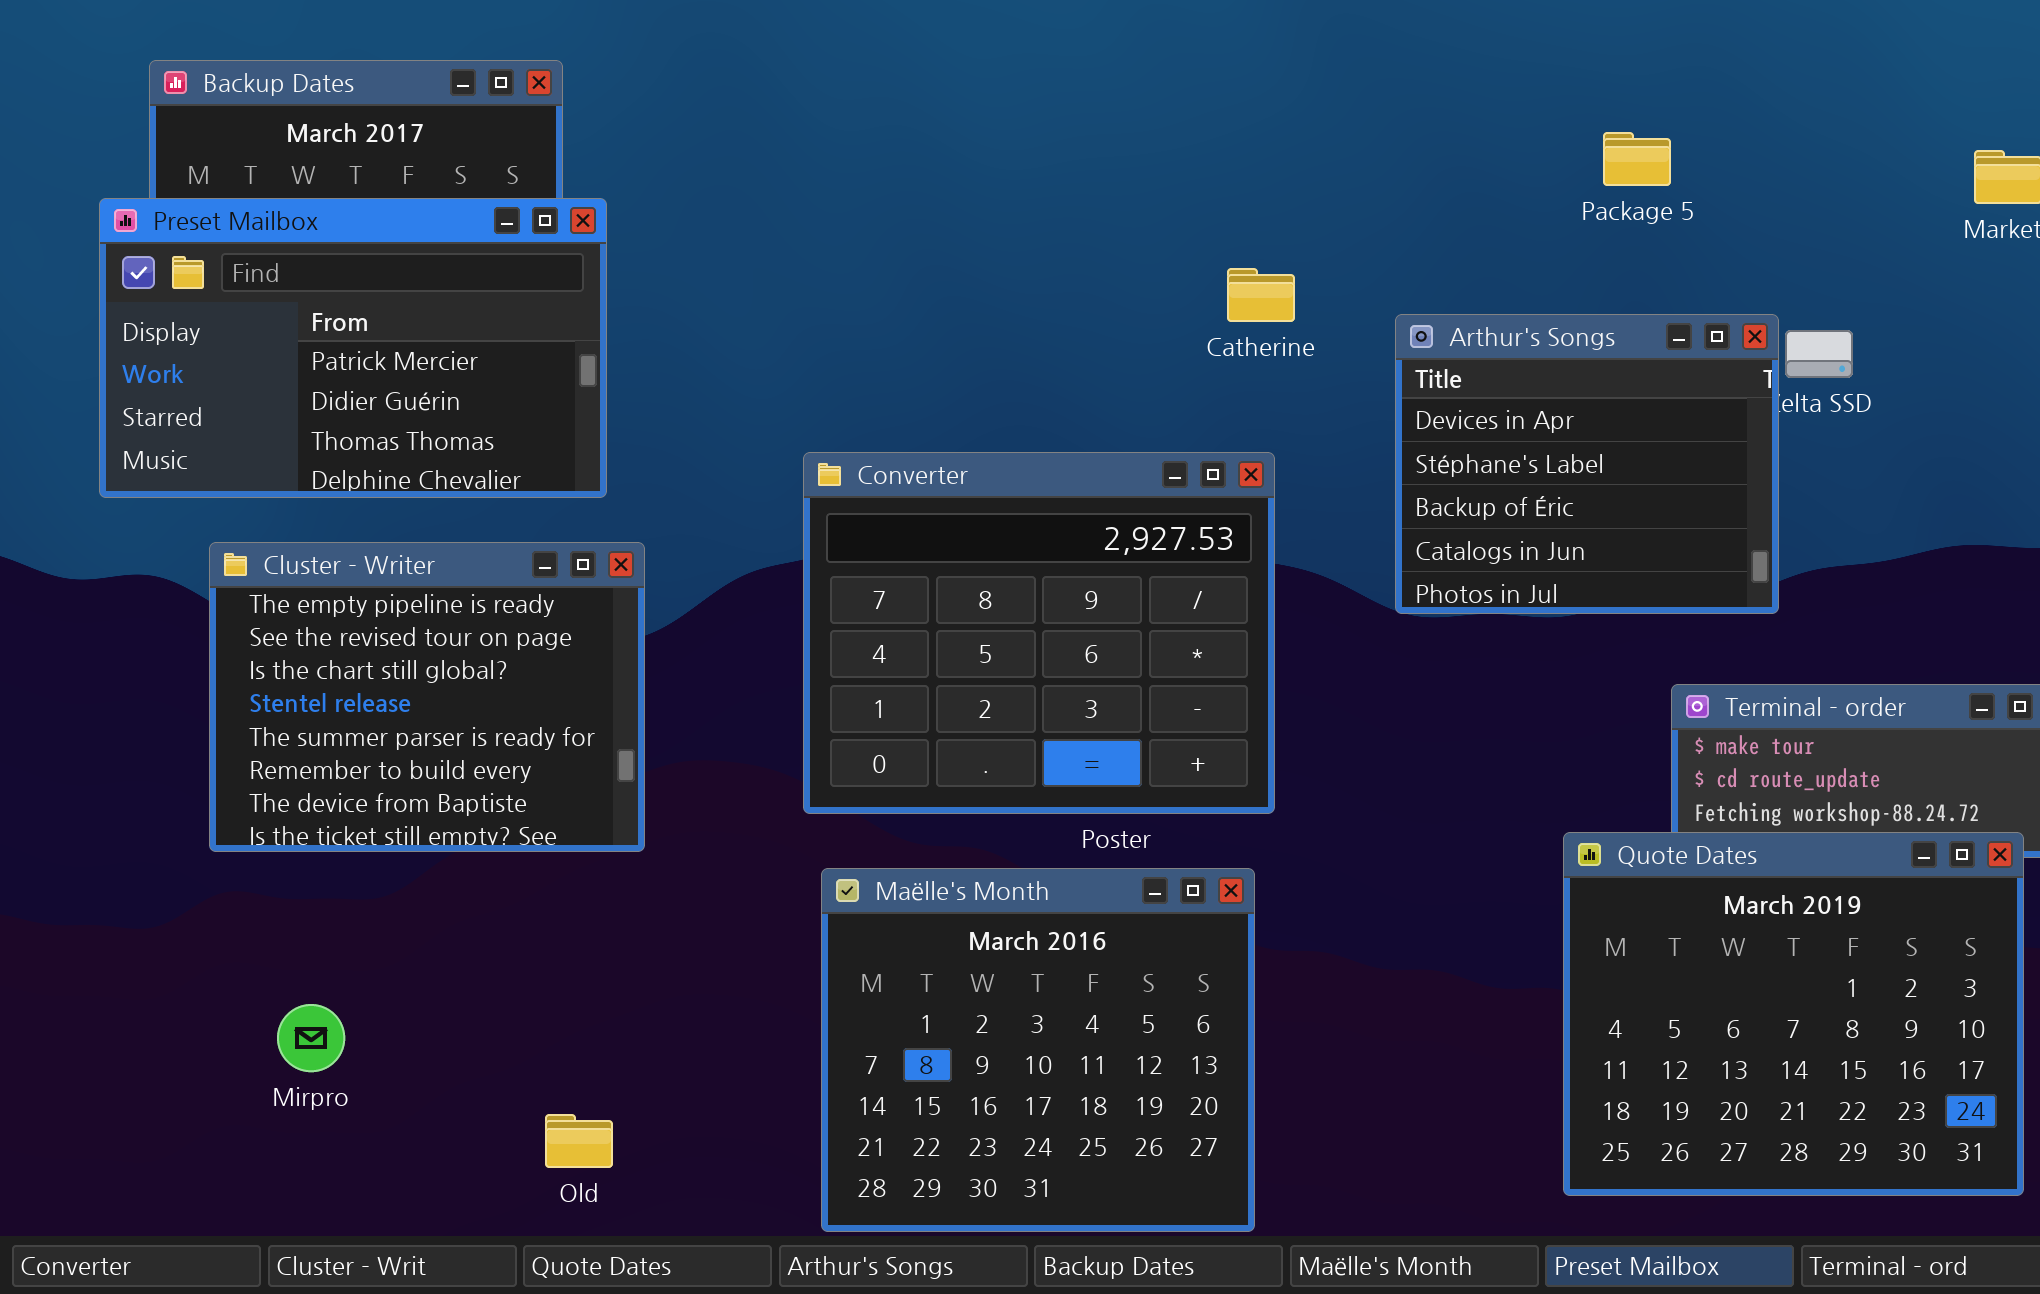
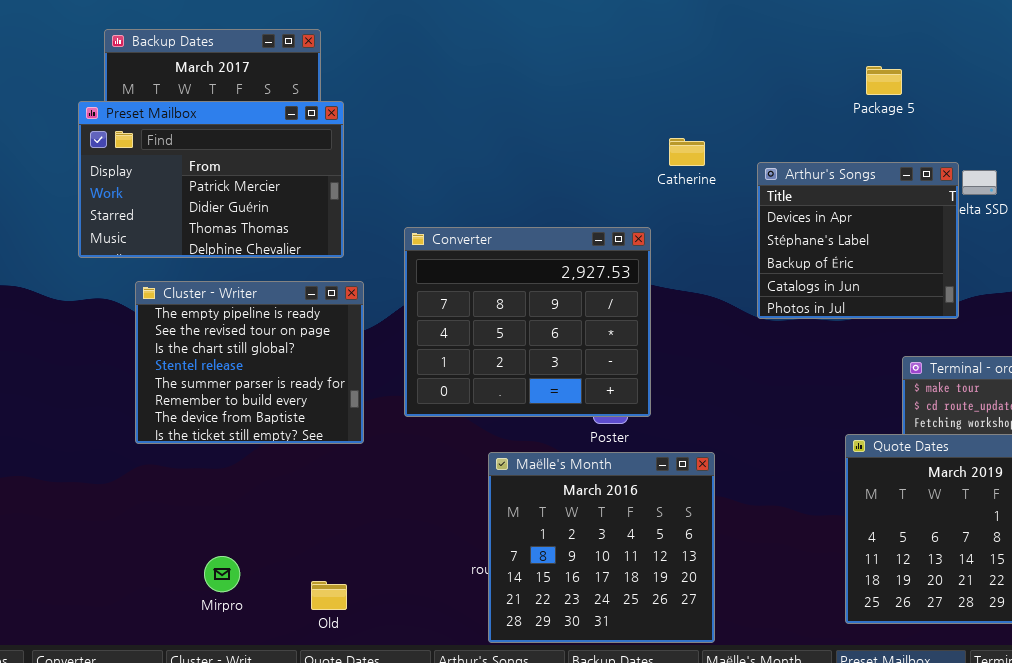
Converter: [803,452,1275,814] -> [404,227,651,417], moved
Maëlle's Month: [821,868,1255,1232] -> [488,452,715,643], moved
Mirpro: [277,1004,345,1072] -> [204,556,240,592], moved

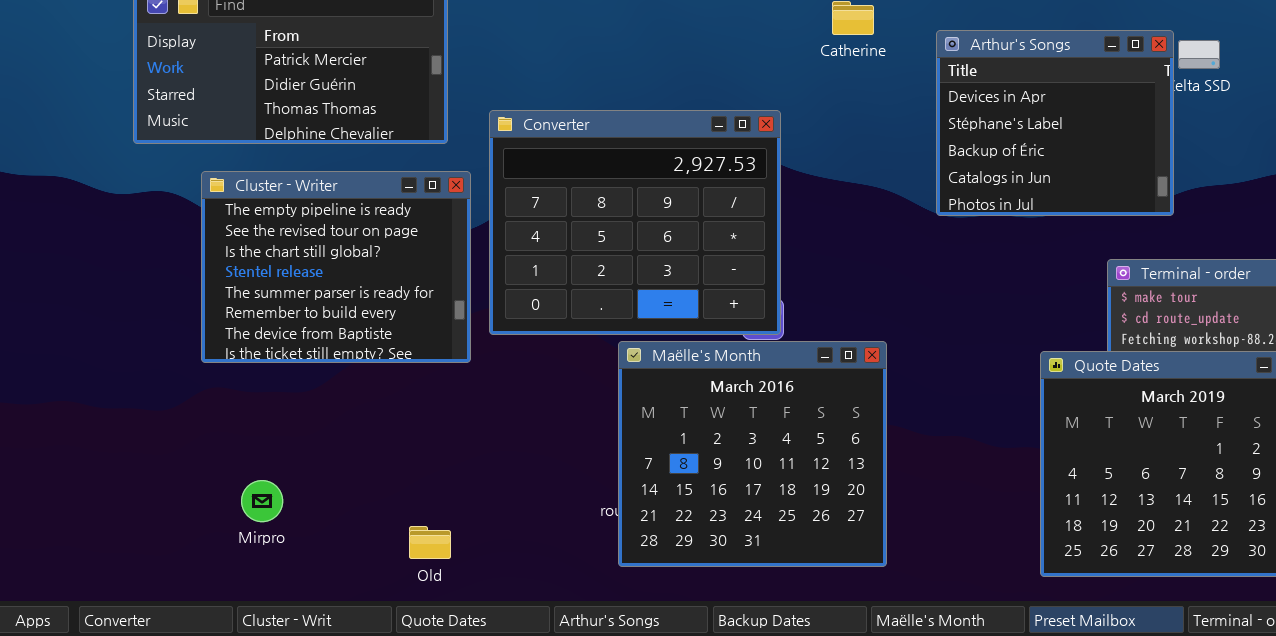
Converter: [404,227,651,417] -> [489,110,781,335], moved
Maëlle's Month: [488,452,715,643] -> [618,341,887,567], moved
Mirpro: [204,556,240,592] -> [241,480,283,522], moved

